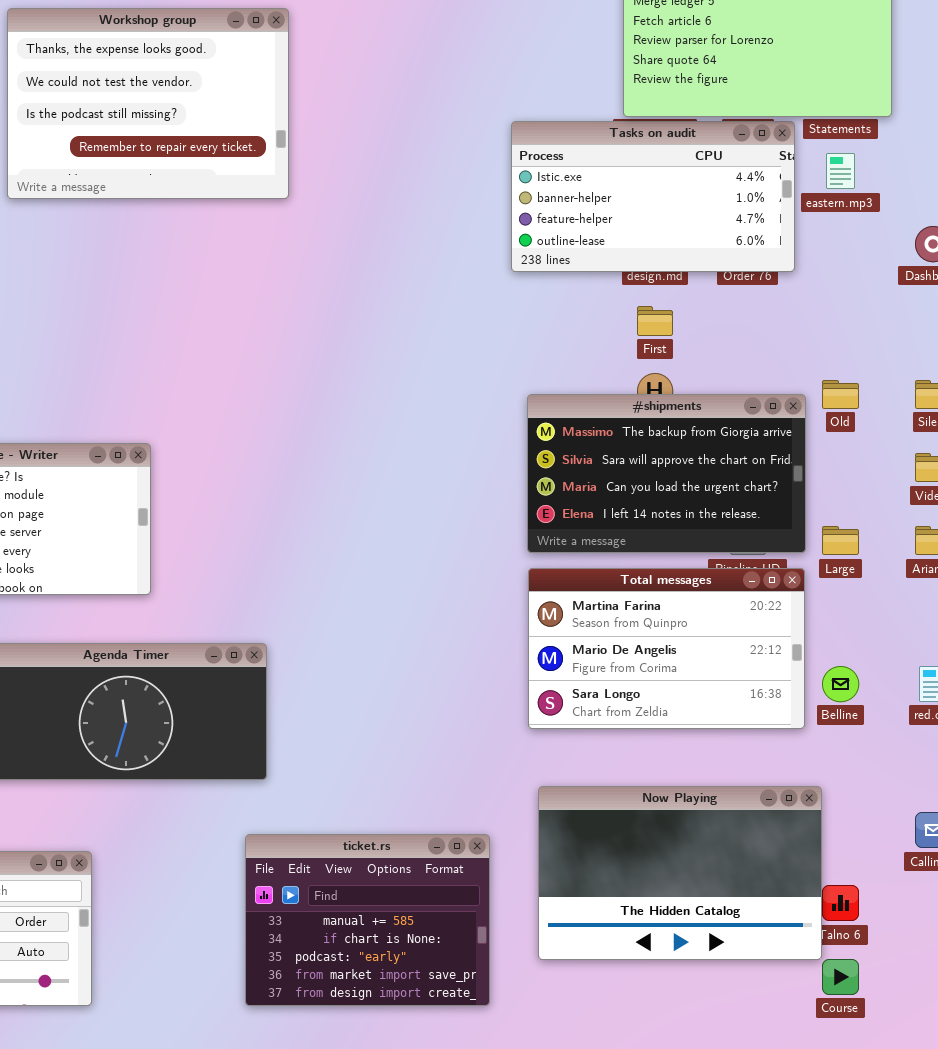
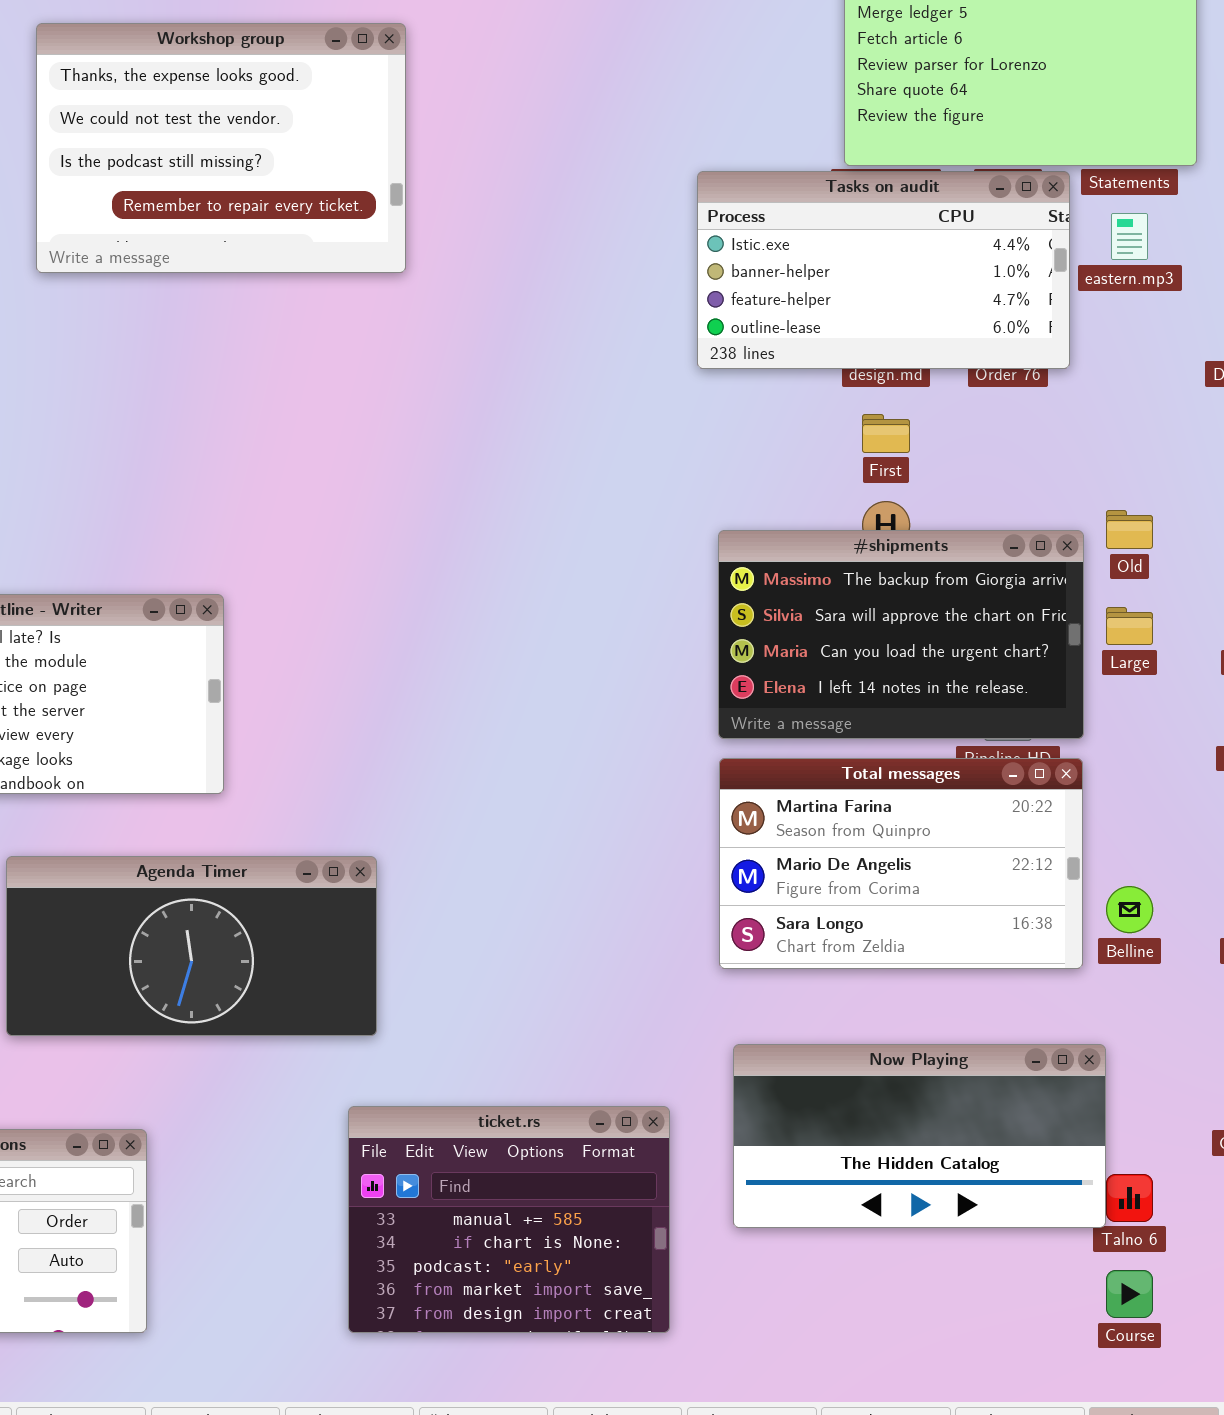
Large: [822,526,859,555] -> [1106,607,1153,645], moved
Now Playing: [538,786,822,960] -> [733,1044,1106,1228], resized

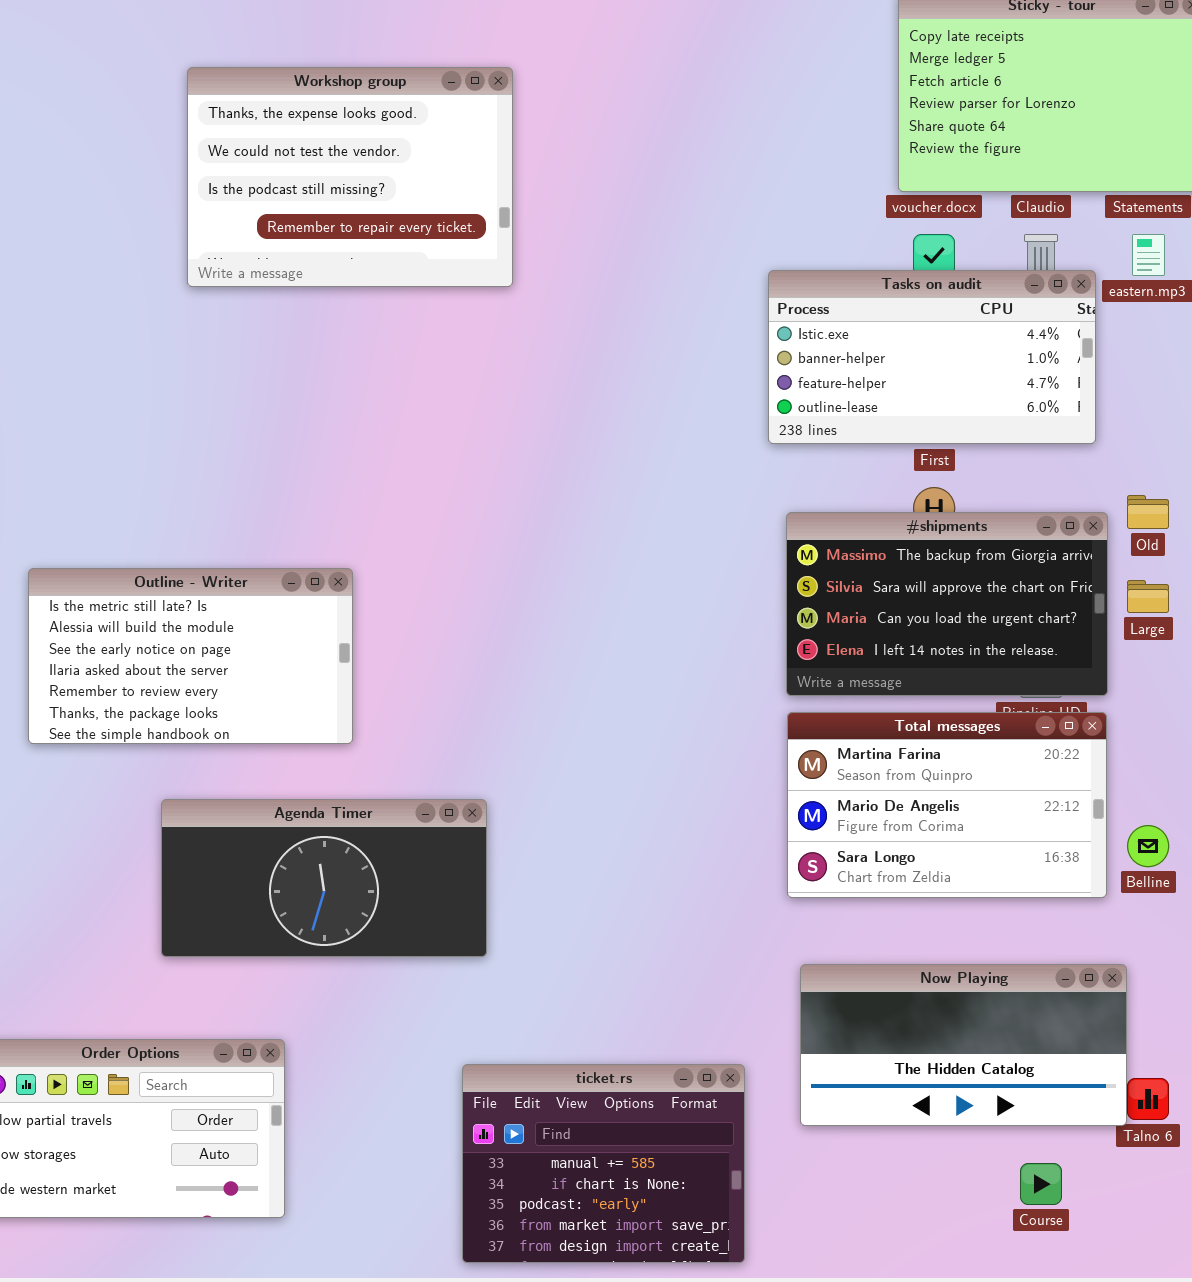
Tasks on audit: [697,171,1070,369] -> [768,270,1096,444], moved
ticket.rs: [348,1106,670,1333] -> [462,1064,745,1263], moved
Course: [1106,1270,1153,1318] -> [1020,1163,1062,1205], moved

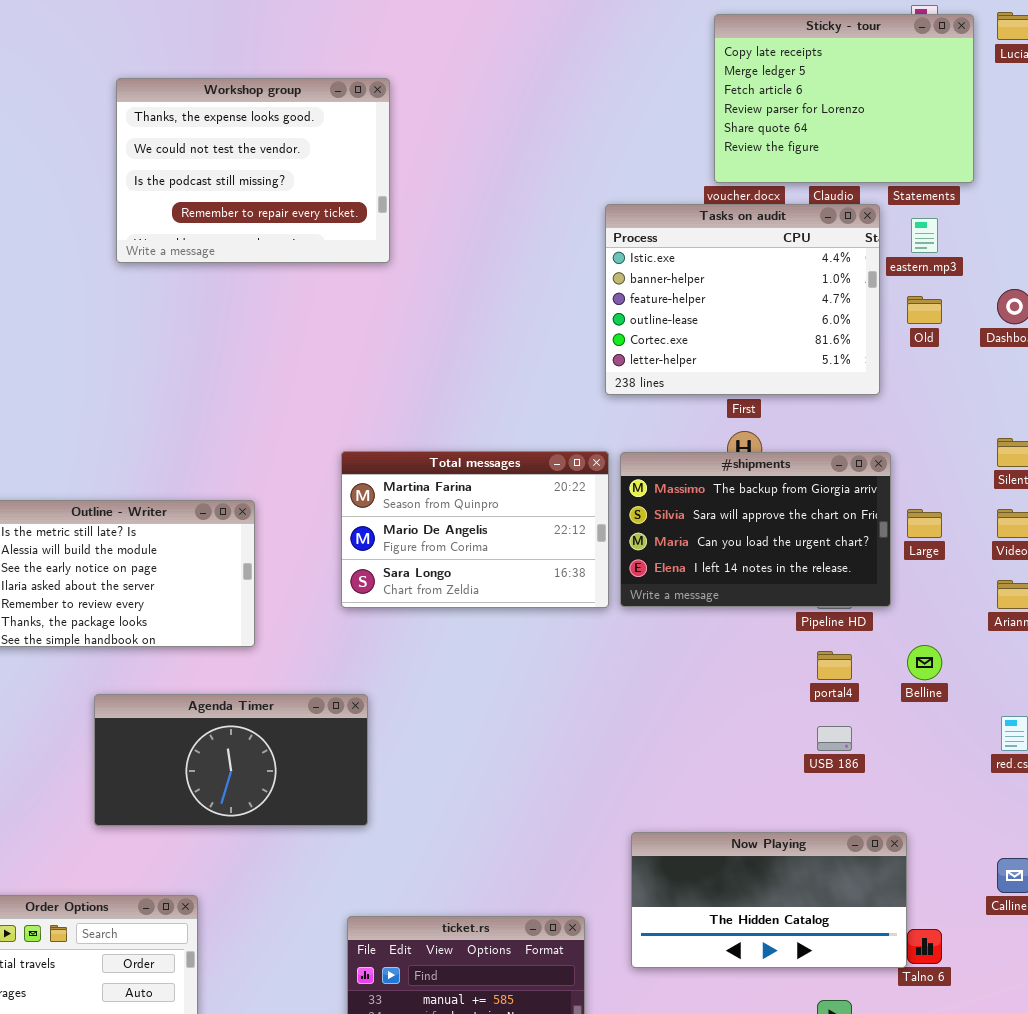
Tasks on audit: [768,270,1096,444] -> [605,204,880,395], resized
Old: [1127,495,1169,529] -> [907,296,942,324], moved
Total messages: [787,712,1107,898] -> [341,451,609,608], moved
Belline: [1127,825,1169,867] -> [907,645,942,680], moved

